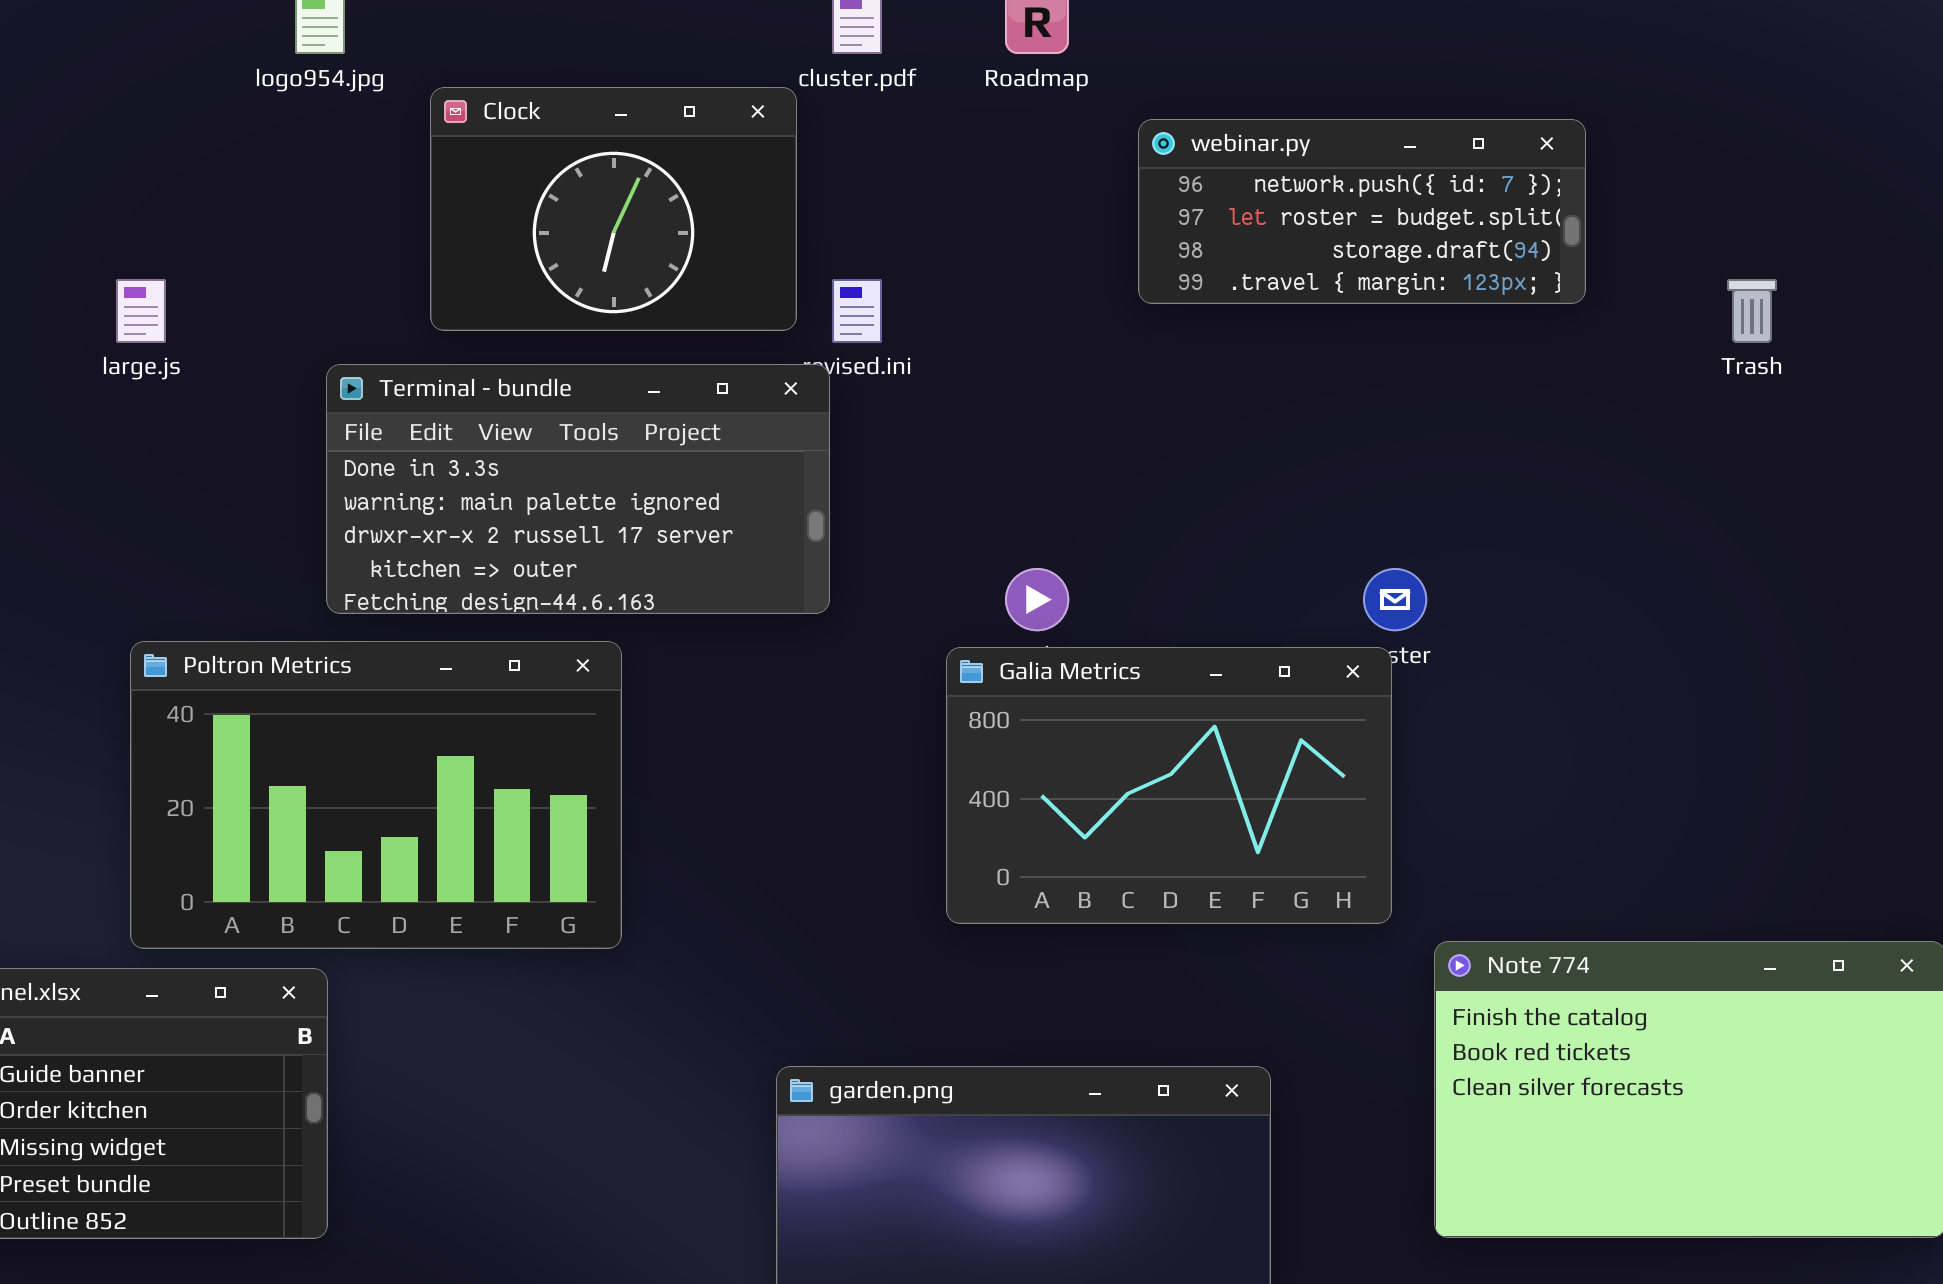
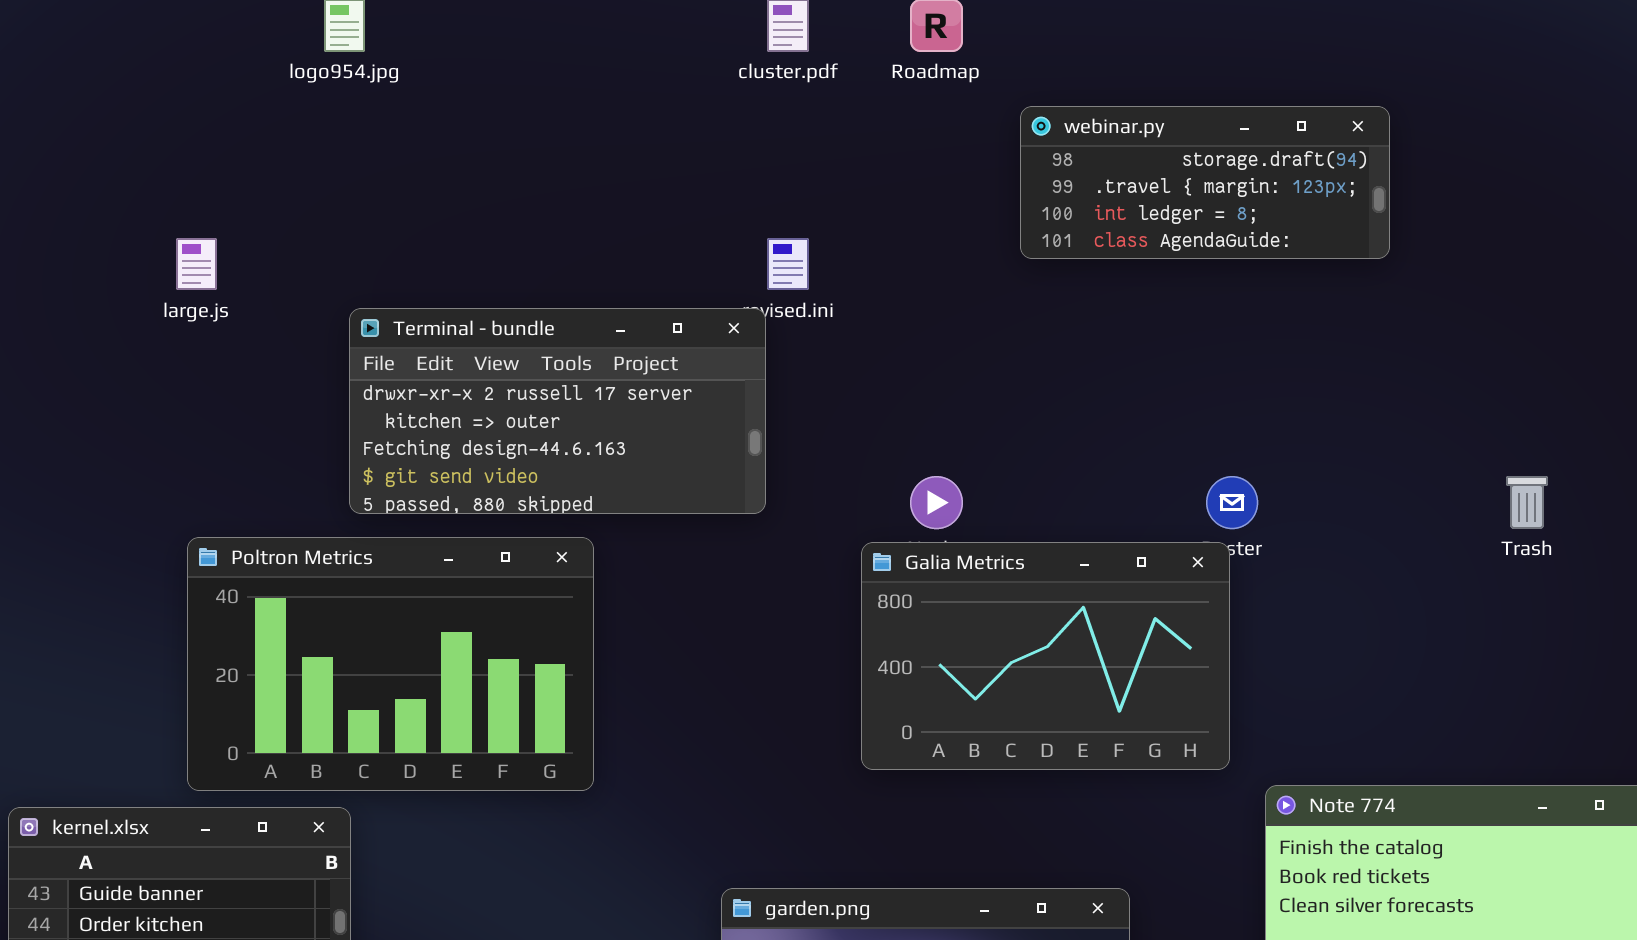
Clock: [430,87,797,331] -> none, closed
webinar.py: [1138,119,1586,304] -> [1020,106,1390,259], scrolled down 2 rows
Trash: [1727,279,1777,343] -> [1506,476,1548,529], moved
Terminal - bundle: [326,364,830,614] -> [349,308,766,514], scrolled down 2 rows

